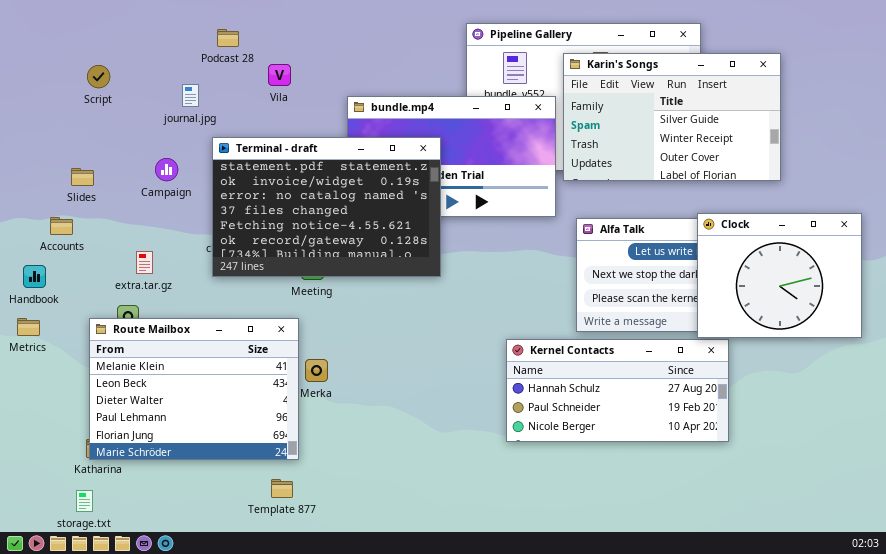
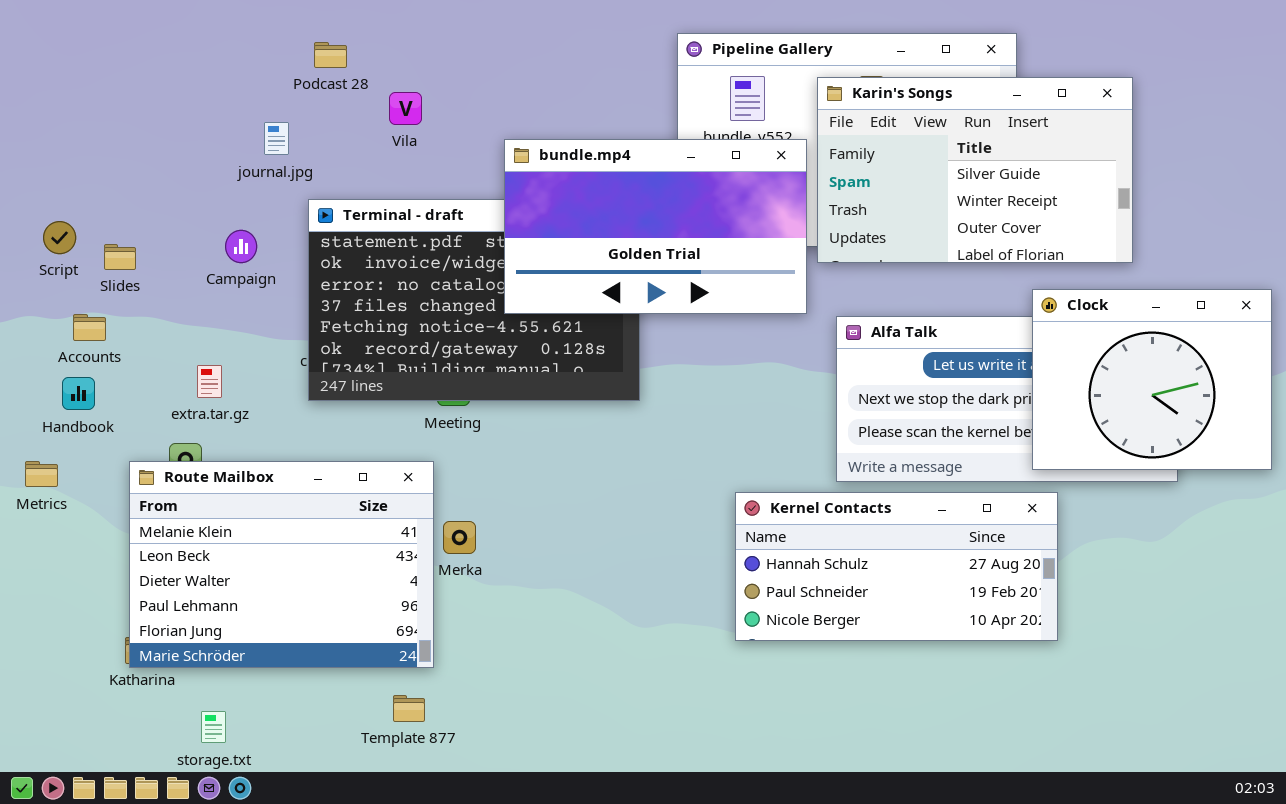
Script: [87,65,110,88] -> [43,221,76,254], moved
bundle.mp4: [347,96,556,217] -> [504,139,807,314], raised
Clock: [697,213,862,338] -> [1032,289,1272,470], moved
Handbook: [23,265,46,288] -> [62,377,95,410], moved
storage.txt: [76,490,93,512] -> [201,711,226,743], moved

